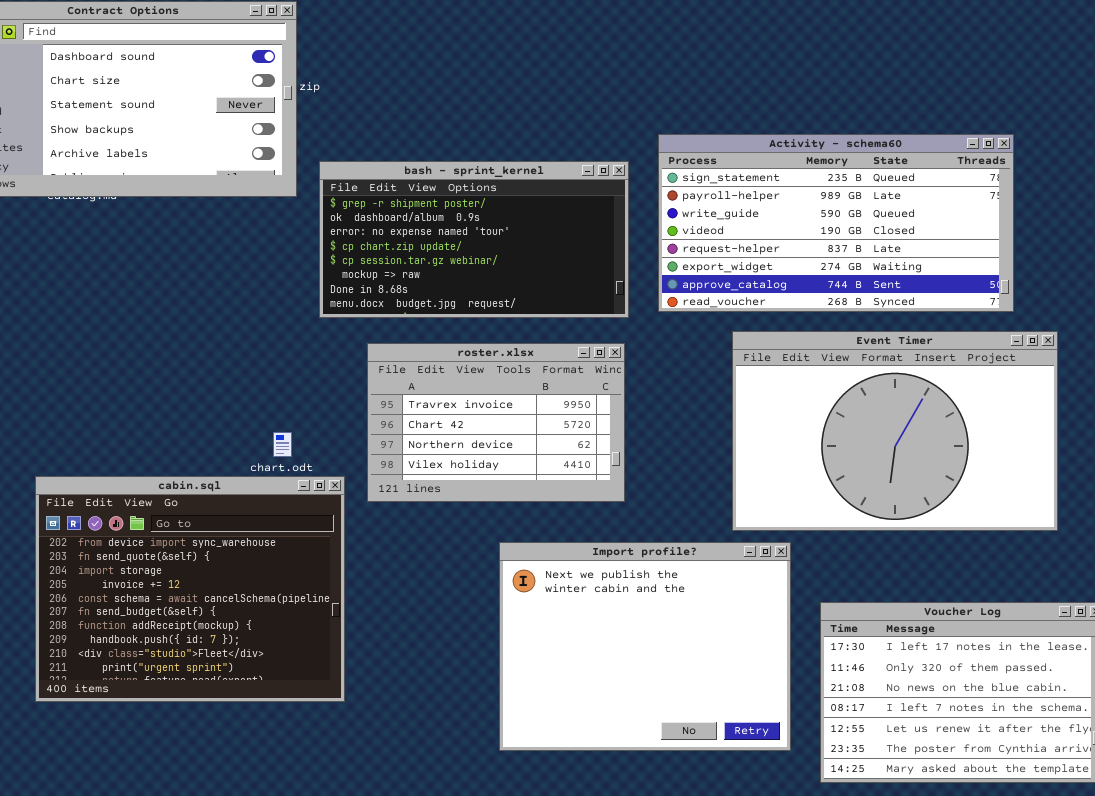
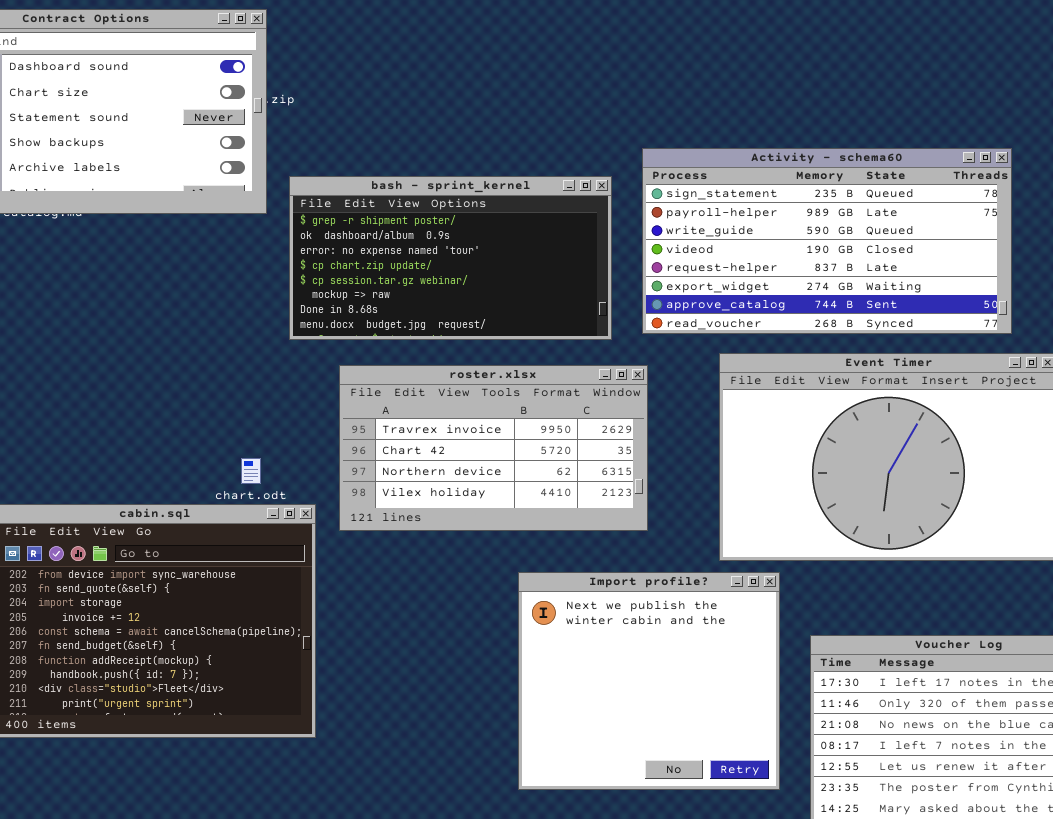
roster.xlsx: [367,343,625,502] -> [339,365,648,531], resized
Import profile?: [499,542,791,751] -> [518,572,780,790], resized

